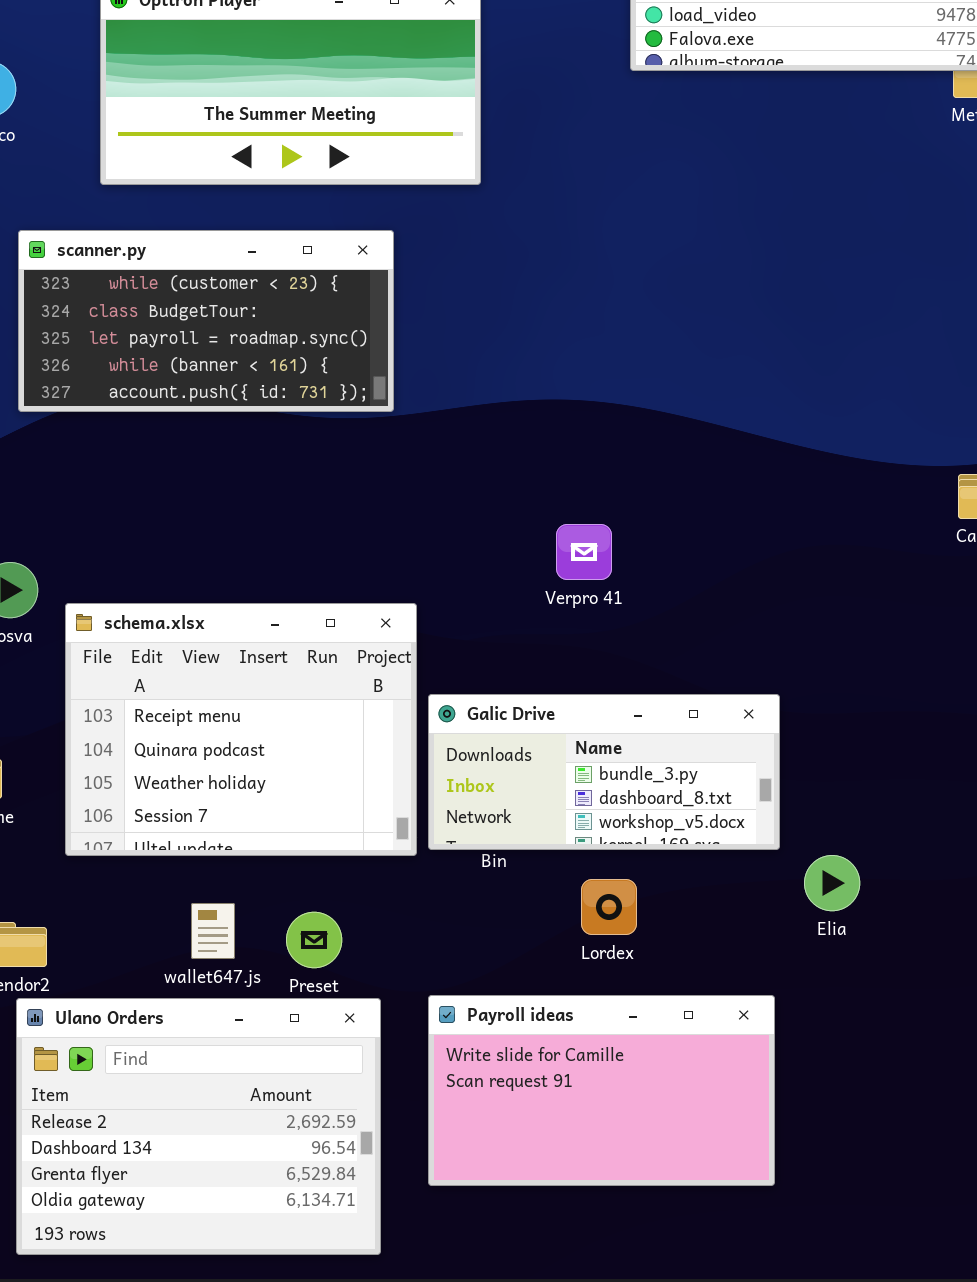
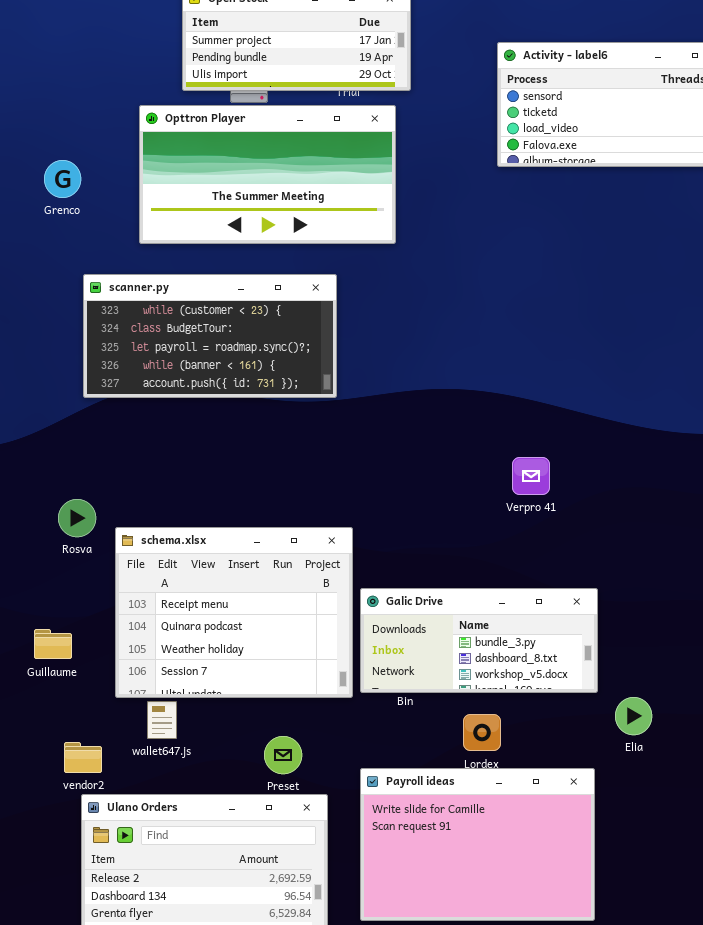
Verpro 41: [556,524,612,580] -> [512,457,550,495], moved
wallet647.js: [191,903,235,959] -> [147,701,177,739], moved
Payroll ideas: [428,995,775,1186] -> [360,768,595,921], resized

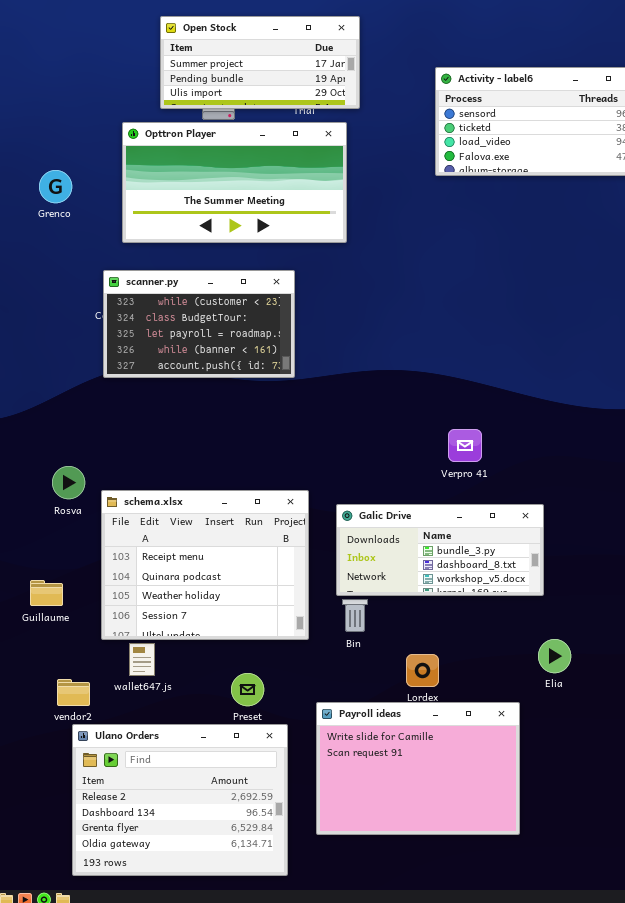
scanner.py: [83,274,337,398] -> [103,270,295,378], resized
Galic Drive: [360,588,598,693] -> [336,504,544,596], moved

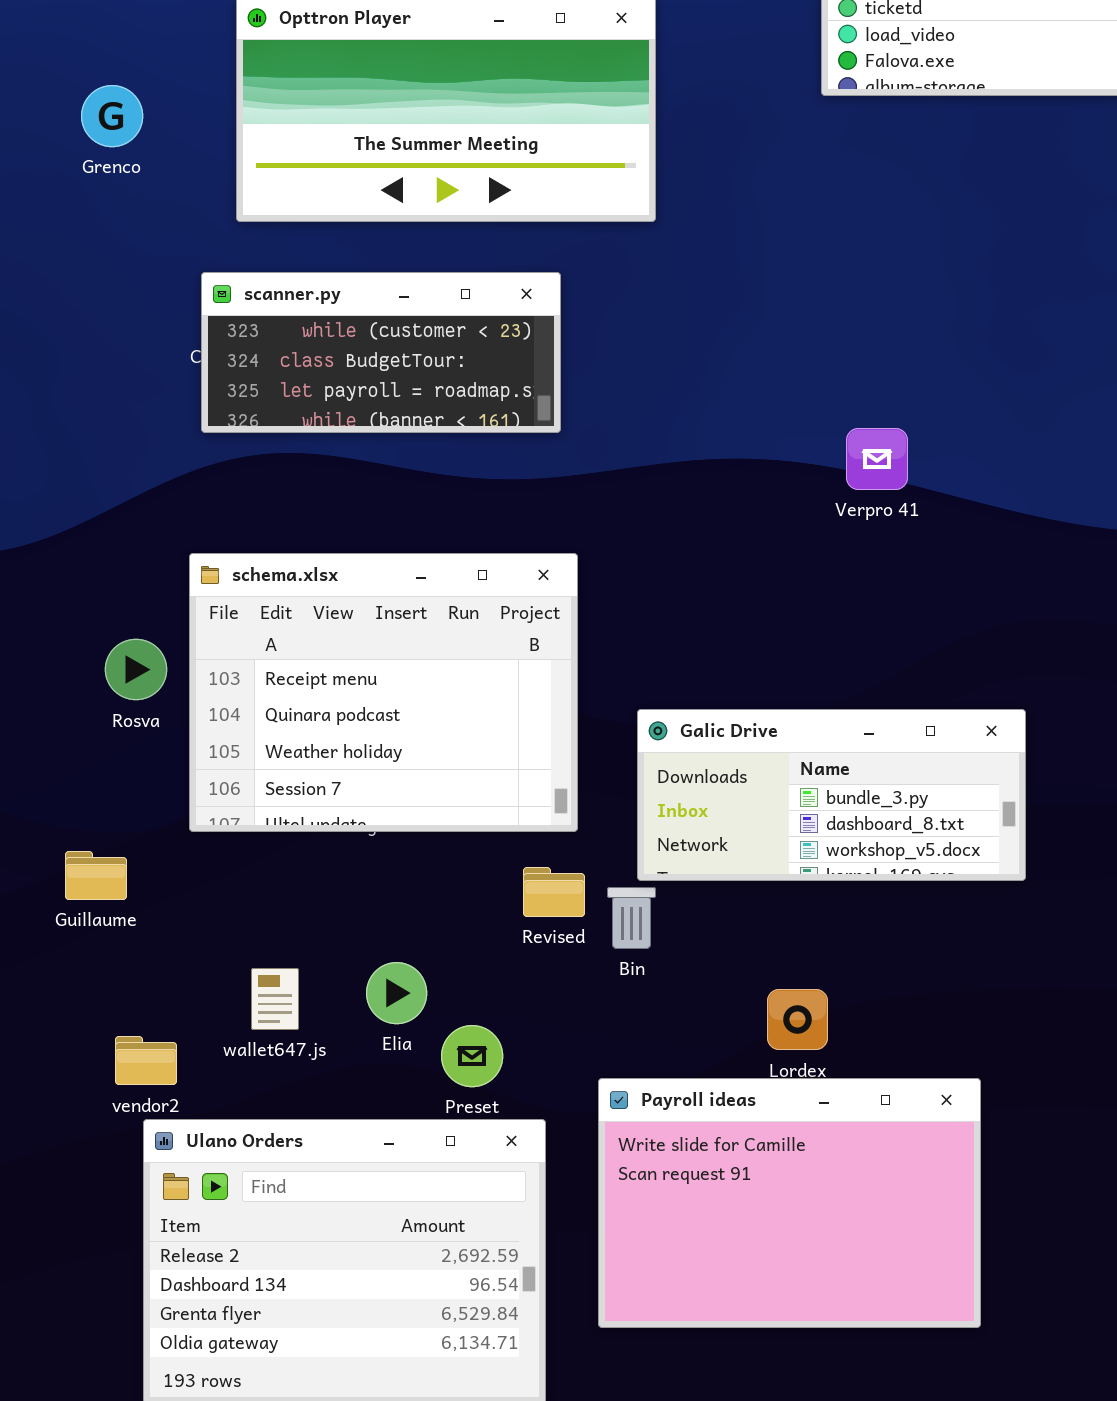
scanner.py: [103,270,295,378] -> [201,272,561,433], resized
Verpro 41: [448,429,482,462] -> [846,428,908,490], moved
schema.xlsx: [101,490,309,640] -> [189,553,578,832], moved
Bin: [342,599,368,632] -> [607,887,656,949], moved
Elia: [538,639,571,673] -> [366,962,427,1024], moved

